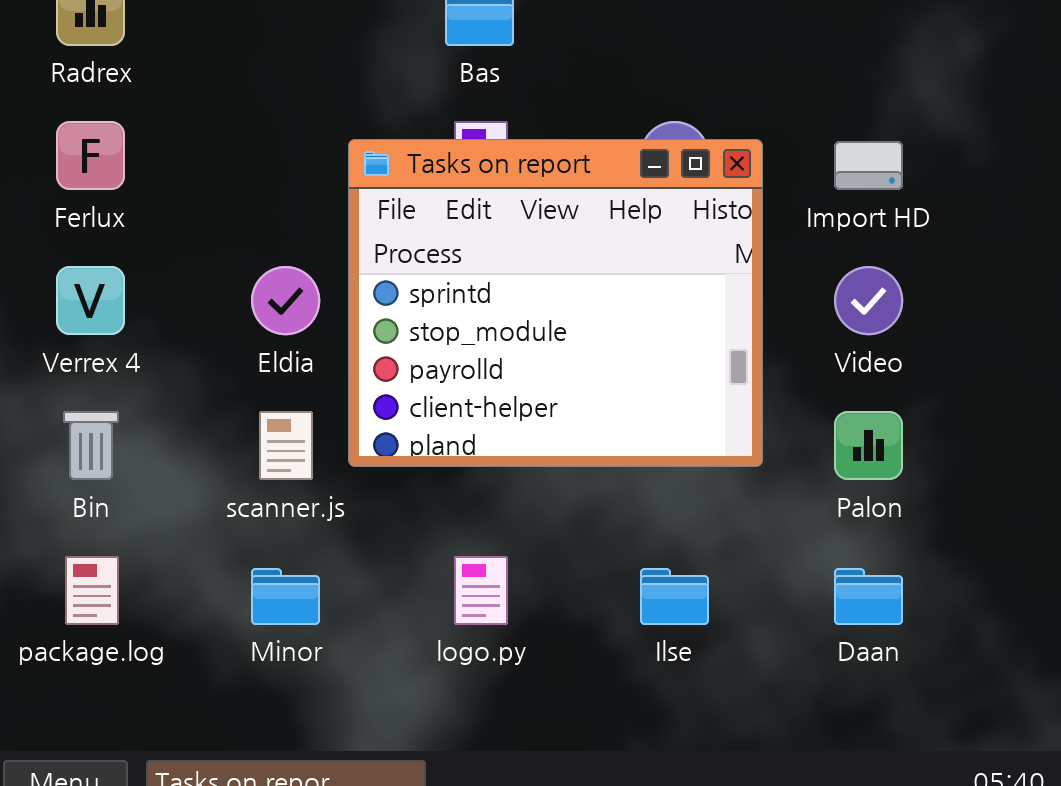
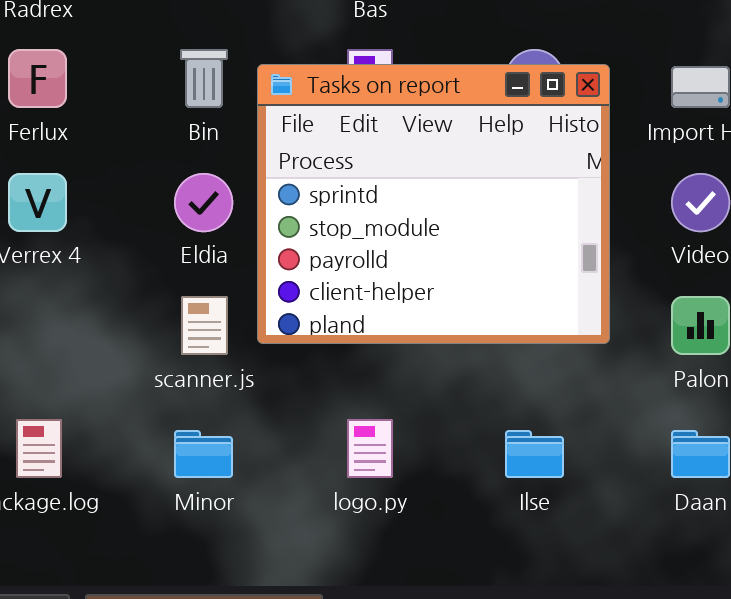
Bin: [63,411,119,480] -> [180,49,228,108], moved

